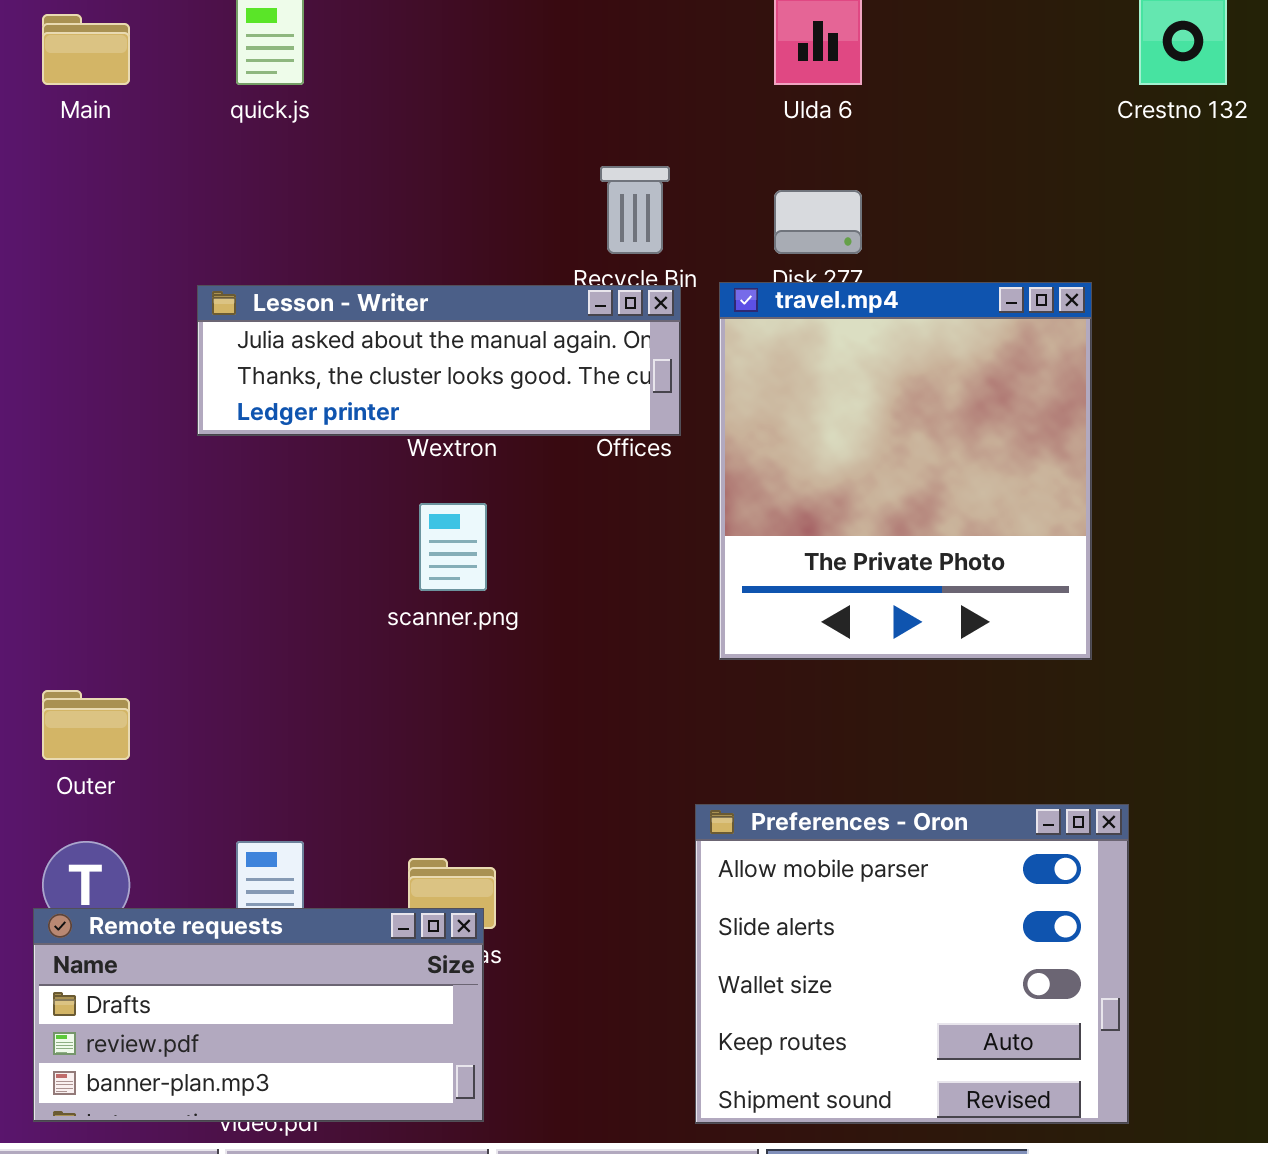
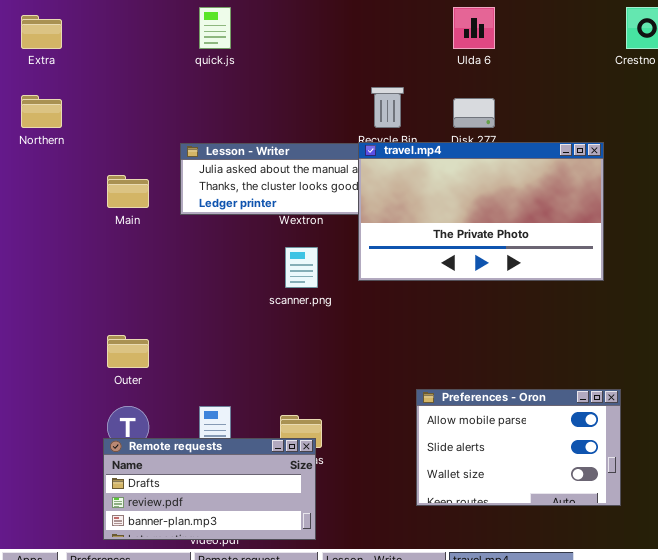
Main: [42,14,130,85] -> [107,175,149,208], moved
travel.mp4: [719,282,1092,660] -> [358,142,604,281], resized
Preferences - Oron: [695,804,1129,1124] -> [416,389,621,506], resized

